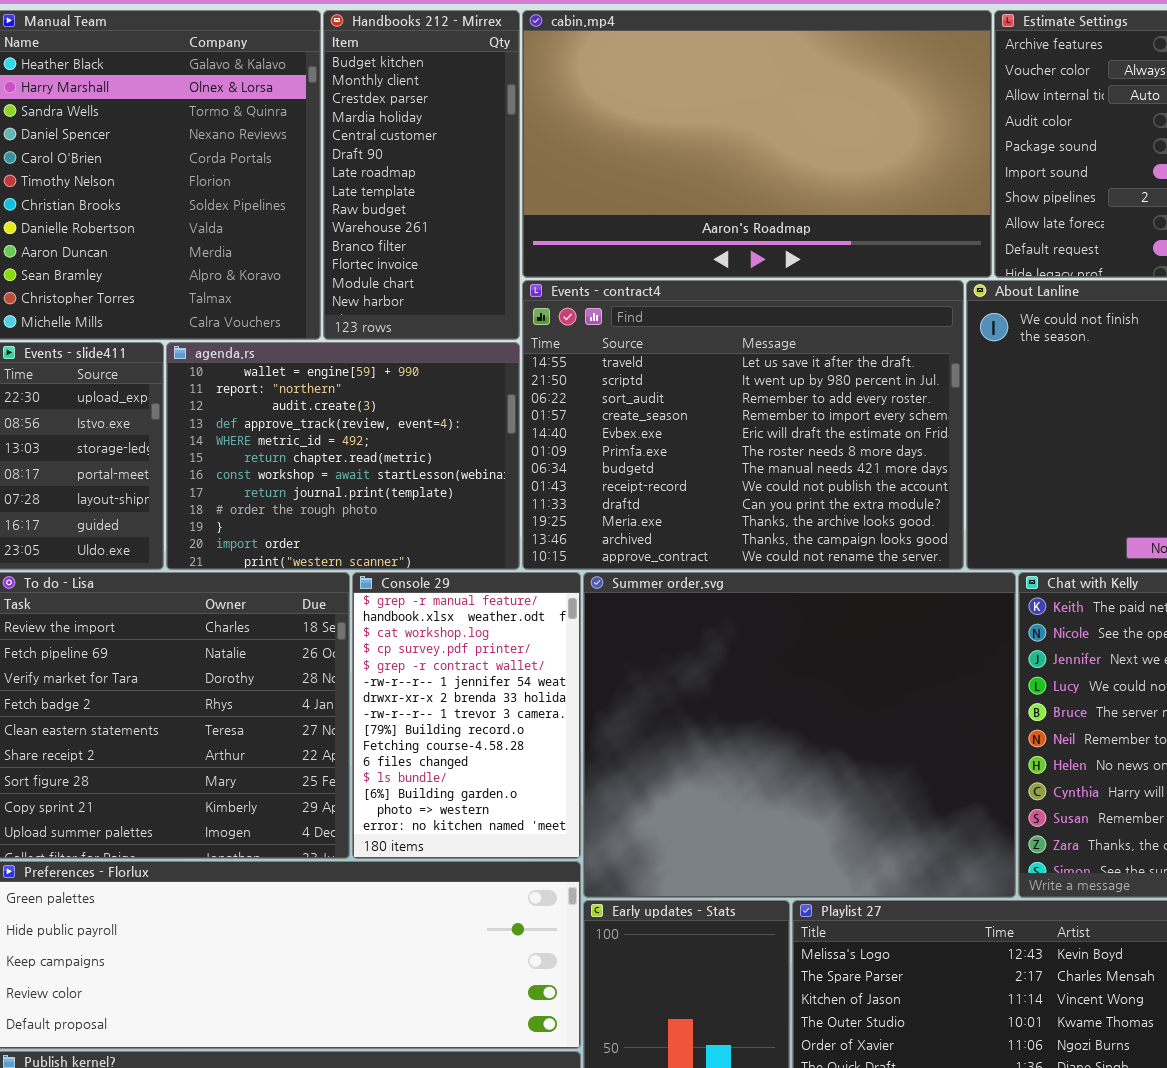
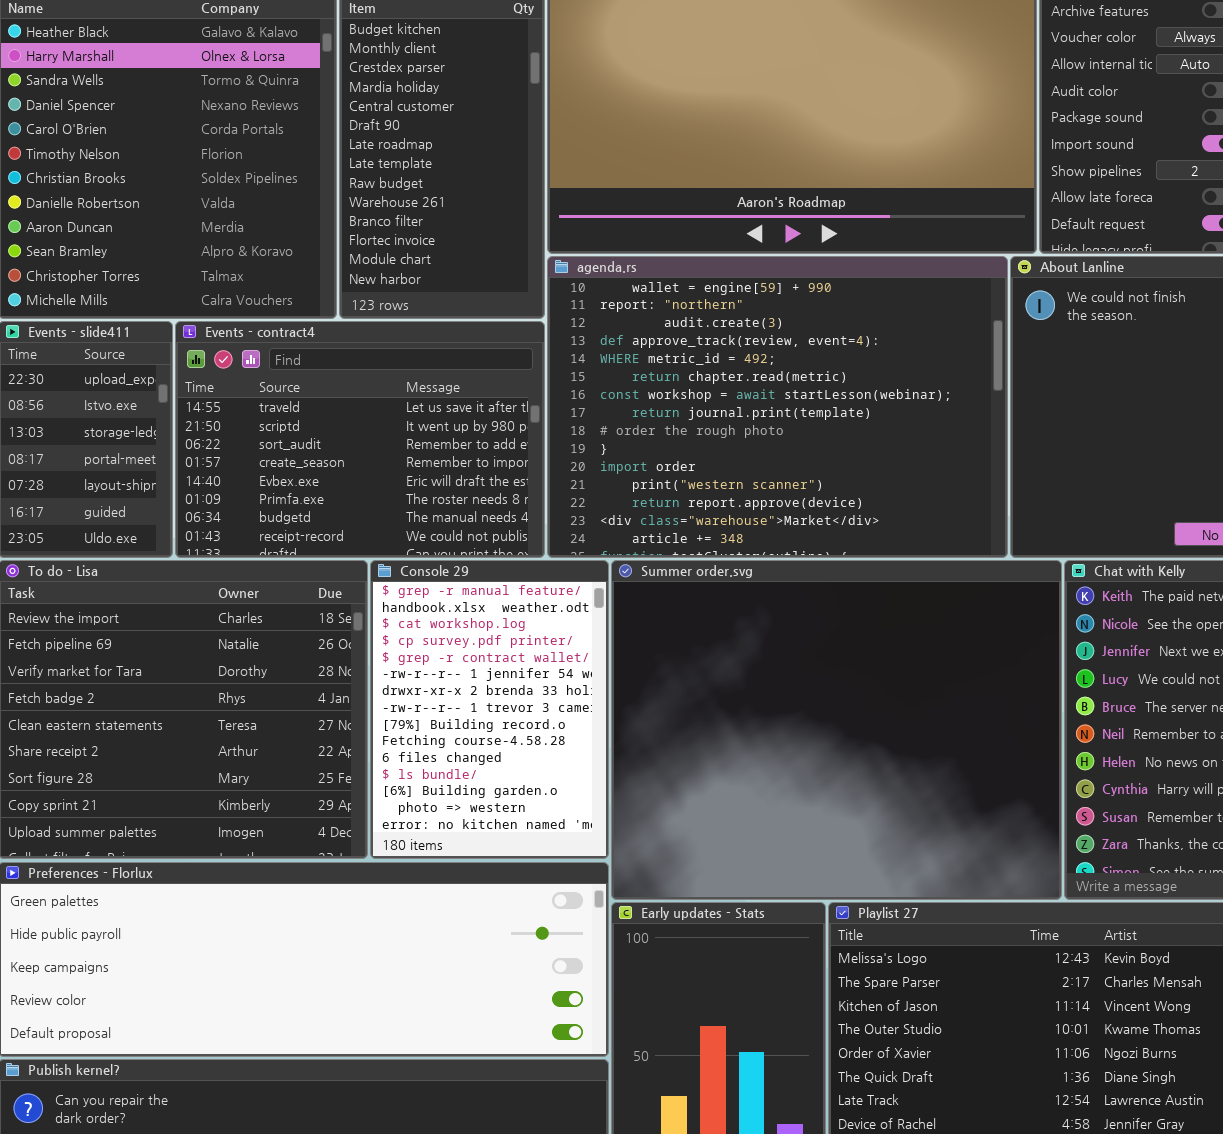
Events - contract4: [522,280,964,570] -> [175,321,545,558], moved, resized
agenda.rs: [166,342,520,570] -> [547,256,1008,558], moved, resized

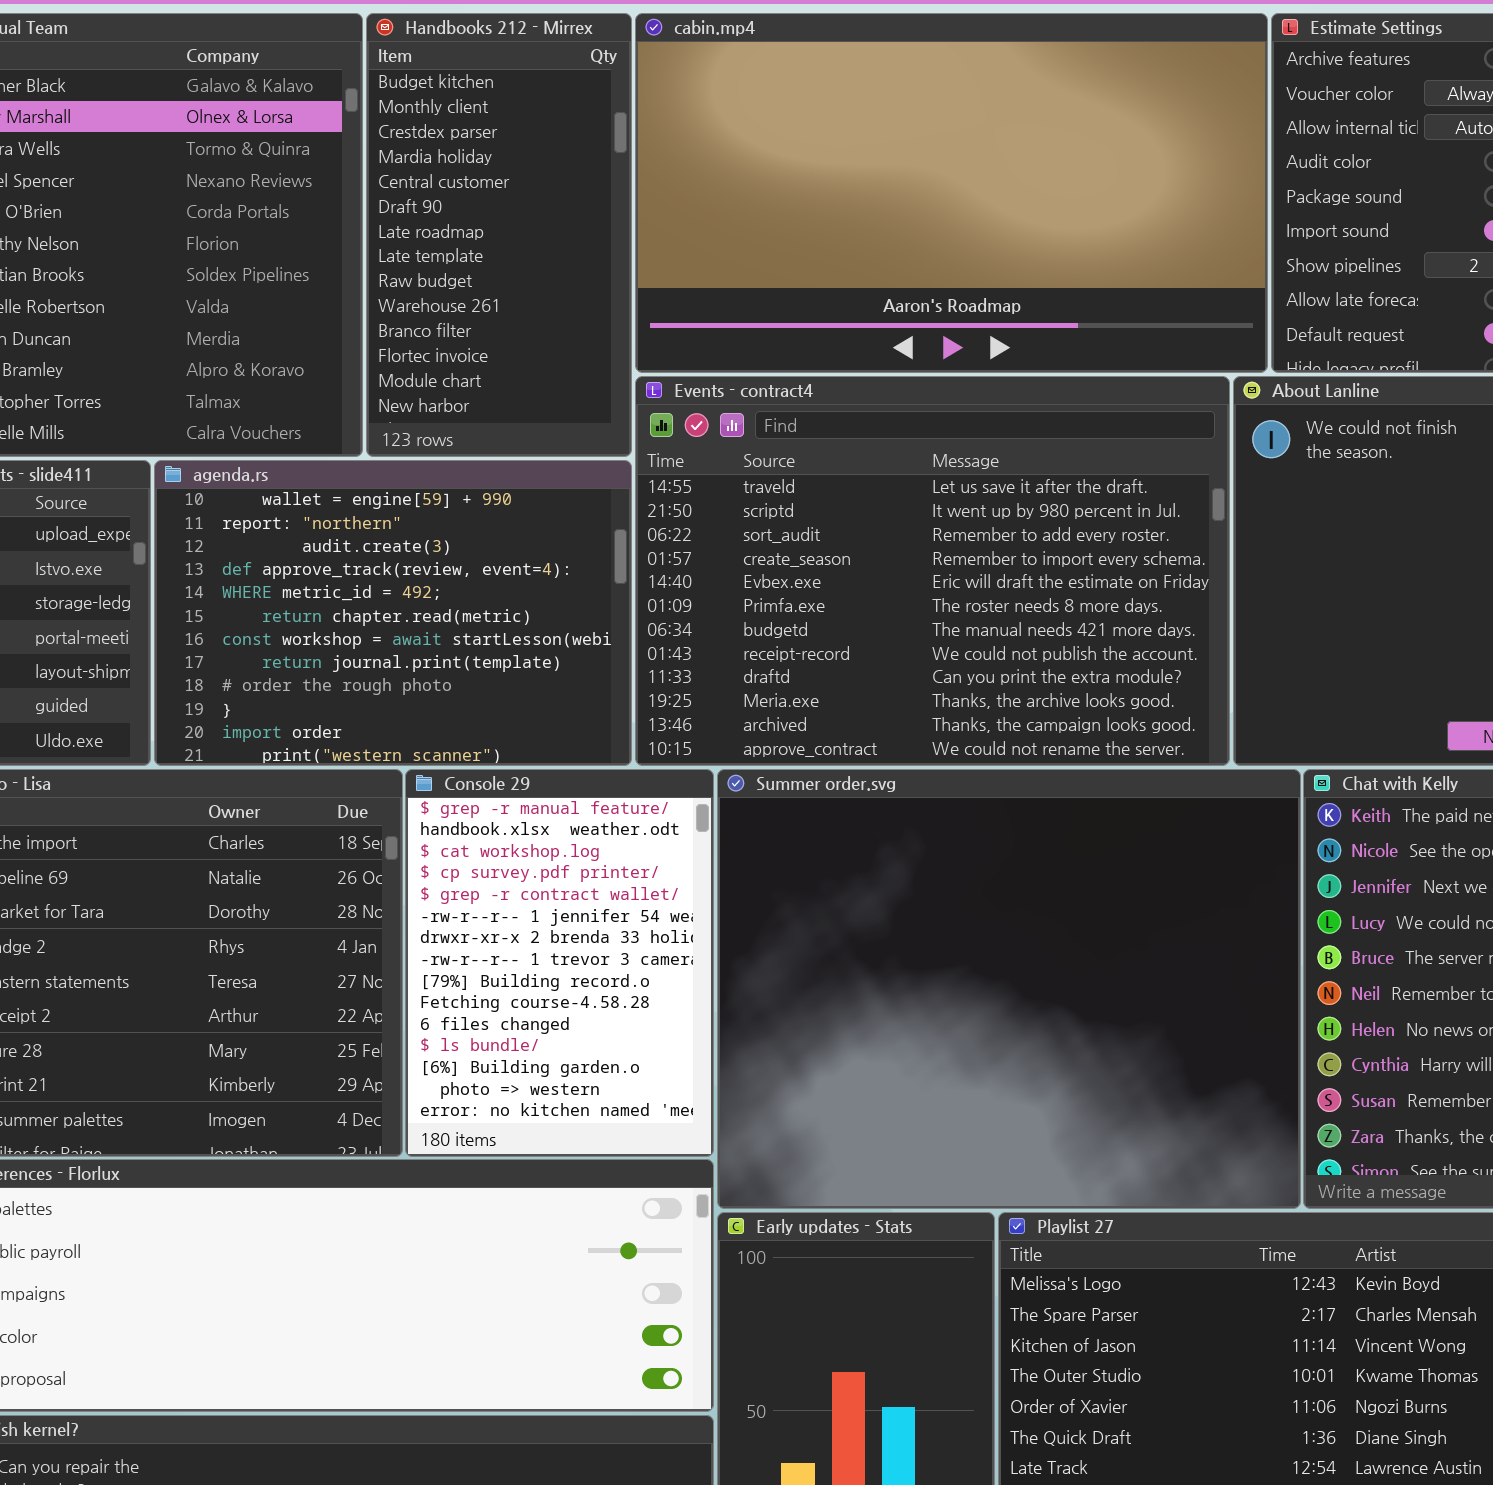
agenda.rs: [547,256,1008,558] -> [154,460,632,766], moved, resized
Events - contract4: [175,321,545,558] -> [635,376,1230,766], moved, resized

